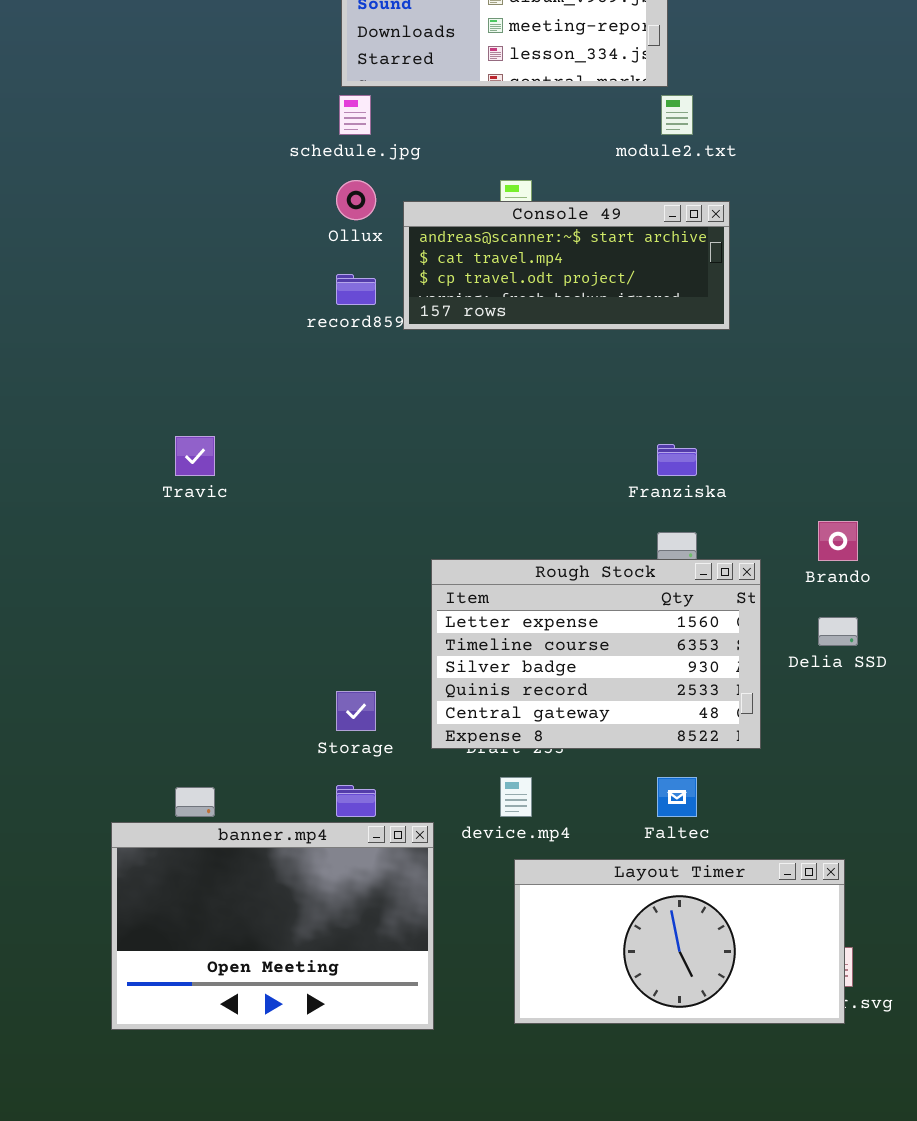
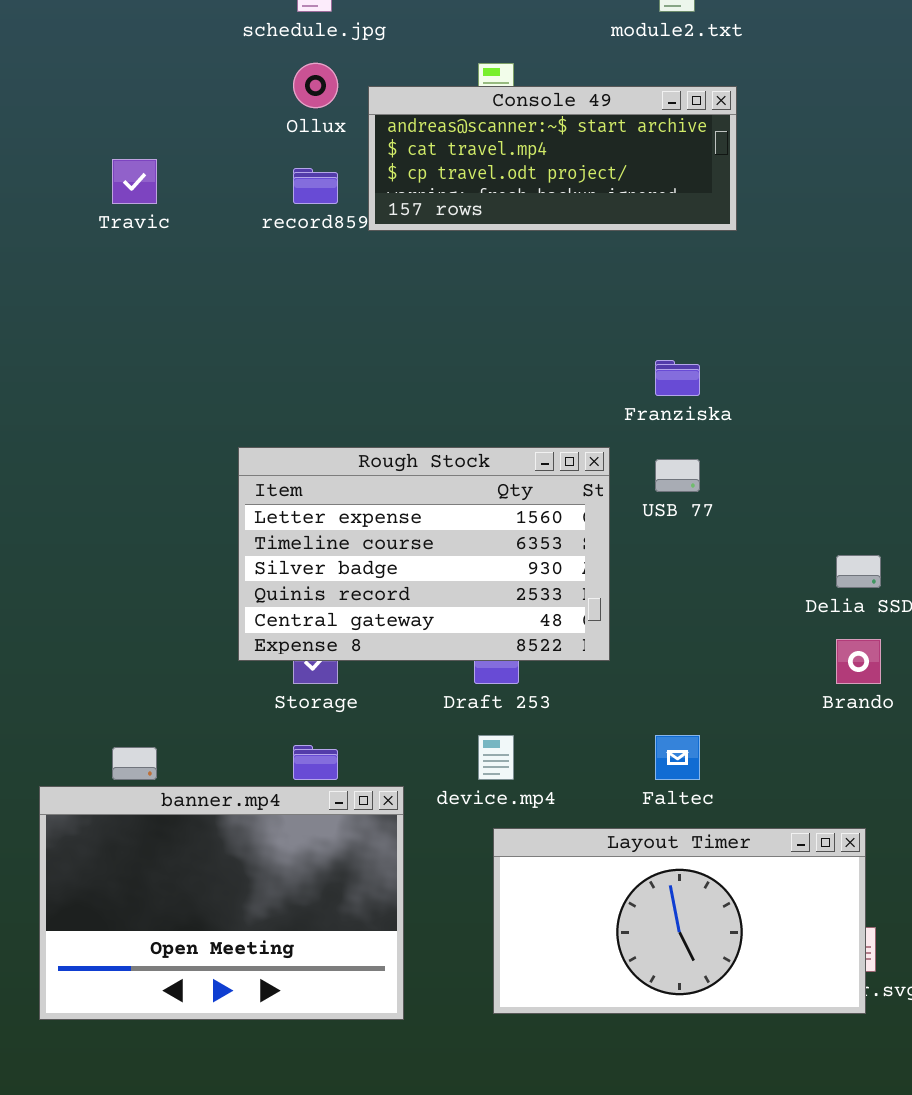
Travic: [175,436,215,476] -> [112,159,157,204], moved
Brando: [818,521,858,561] -> [836,639,881,684], moved
Rough Stock: [431,559,761,749] -> [238,447,610,661], moved

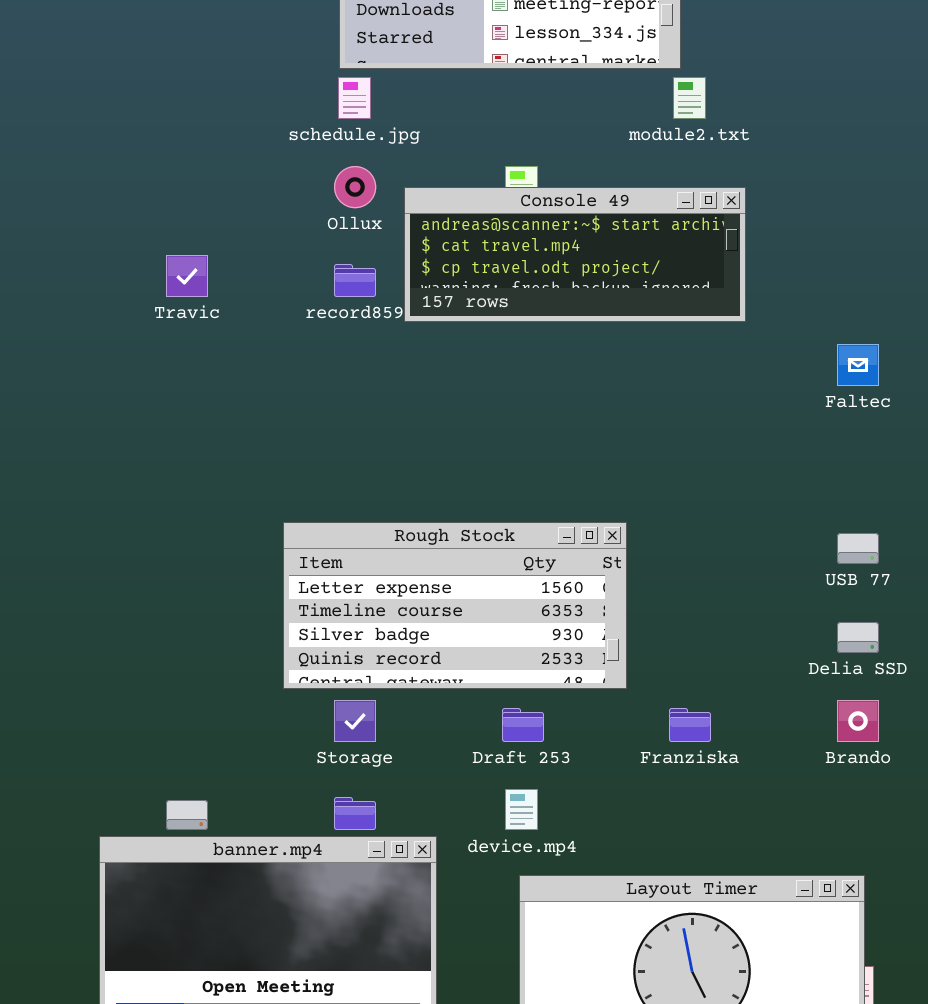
Franziska: [655,360,700,396] -> [669,708,711,742], moved
Rough Stock: [238,447,610,661] -> [283,522,627,689], resized
USB 77: [655,459,700,492] -> [837,533,879,564], moved
Faltec: [655,735,700,780] -> [837,344,879,386], moved

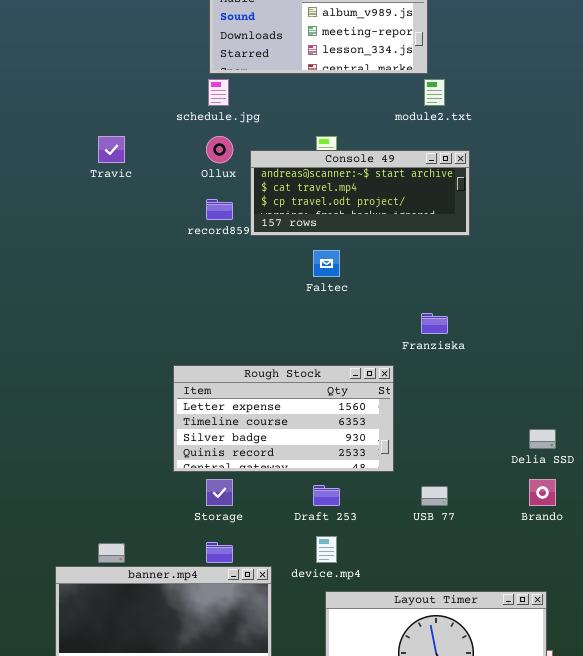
Travic: [166,255,208,297] -> [98,136,125,163], moved
Faltec: [837,344,879,386] -> [313,250,340,277], moved
USB 77: [837,533,879,564] -> [421,486,448,506], moved
Franziska: [669,708,711,742] -> [421,313,448,334], moved

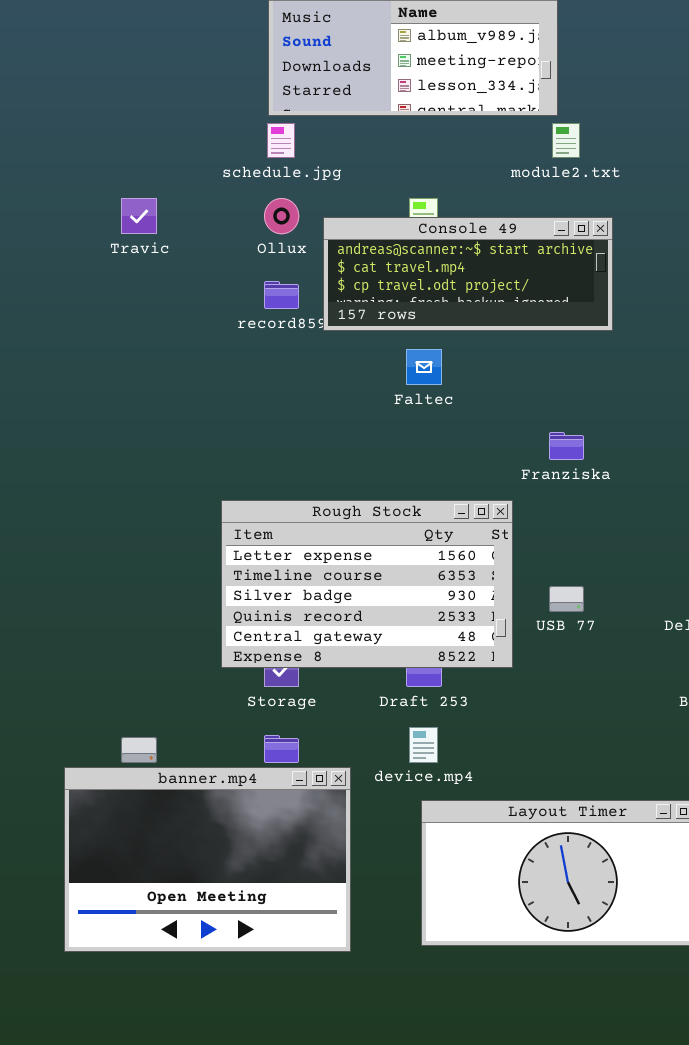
Rough Stock: [173,365,394,472] -> [221,500,513,668], resized
USB 77: [421,486,448,506] -> [549,586,584,612], moved

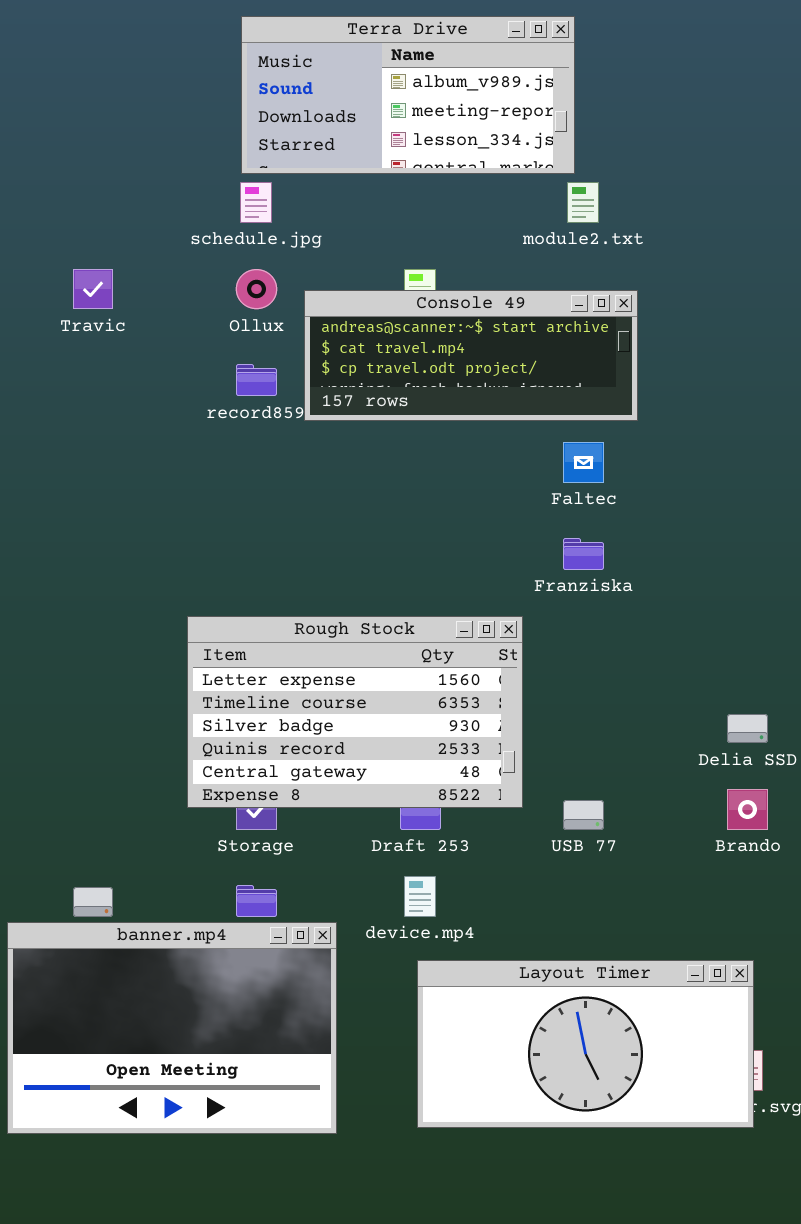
Faltec: [406,349,442,385] -> [563,442,604,483], moved
USB 77: [549,586,584,612] -> [563,800,604,830], moved

